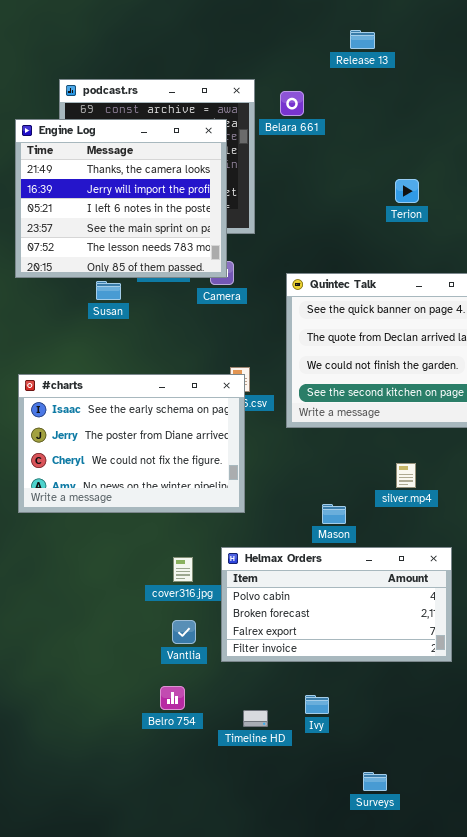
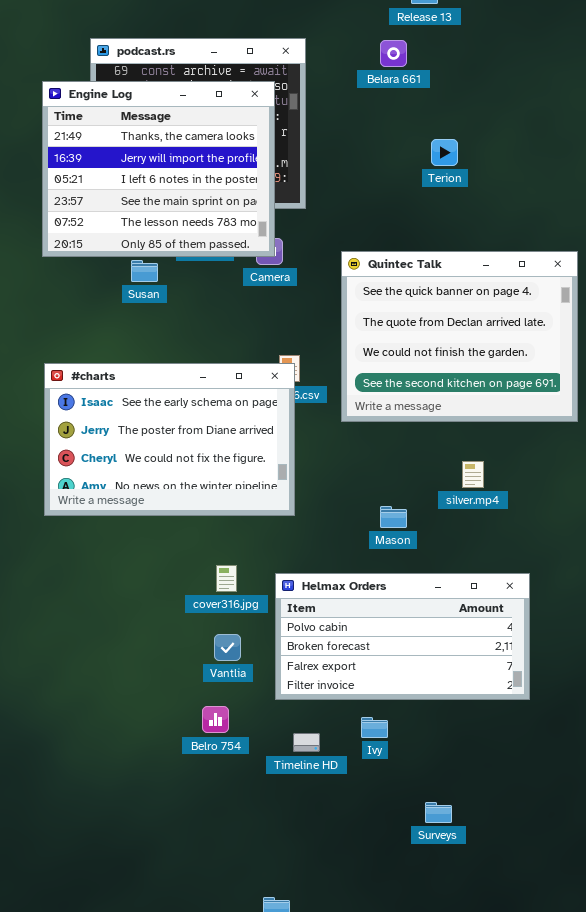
Belara 661: [280,91,304,116] -> [380,40,407,67], moved
Terion: [395,179,419,203] -> [431,139,458,166], moved
Helmax Orders: [221,547,452,662] -> [275,573,530,700], moved

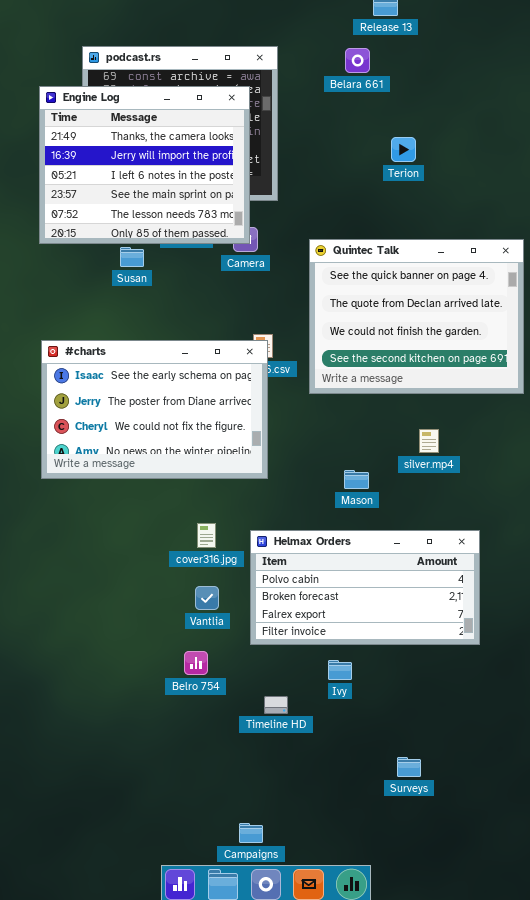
Timeline HD: [293,733,320,752] -> [264,696,288,714], moved
Surveys: [425,802,452,823] -> [397,757,421,777], moved

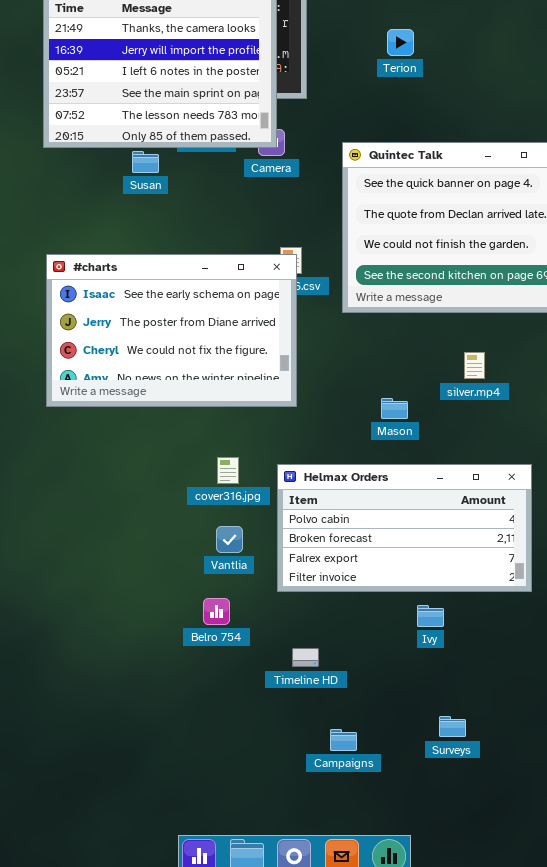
Terion: [391,137,416,162] -> [387,29,414,56], moved
Ivy: [328,660,352,680] -> [417,605,444,627], moved
Campaigns: [239,823,263,843] -> [330,729,357,751], moved

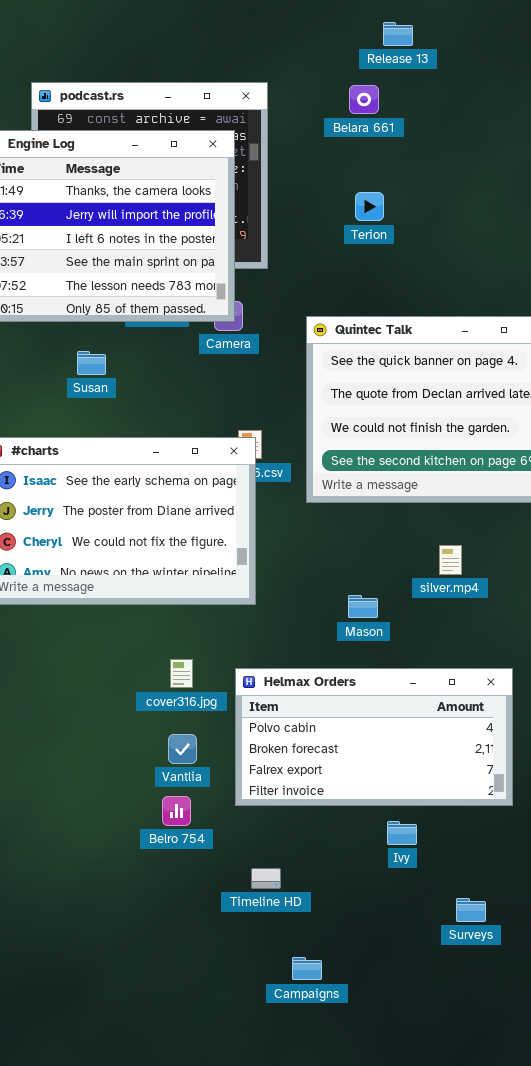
Susan: [132,151,159,173] -> [77,351,106,375], moved
Belro 754: [203,598,230,625] -> [162,796,191,826], moved
Surveys: [439,716,466,737] -> [456,898,486,922], moved

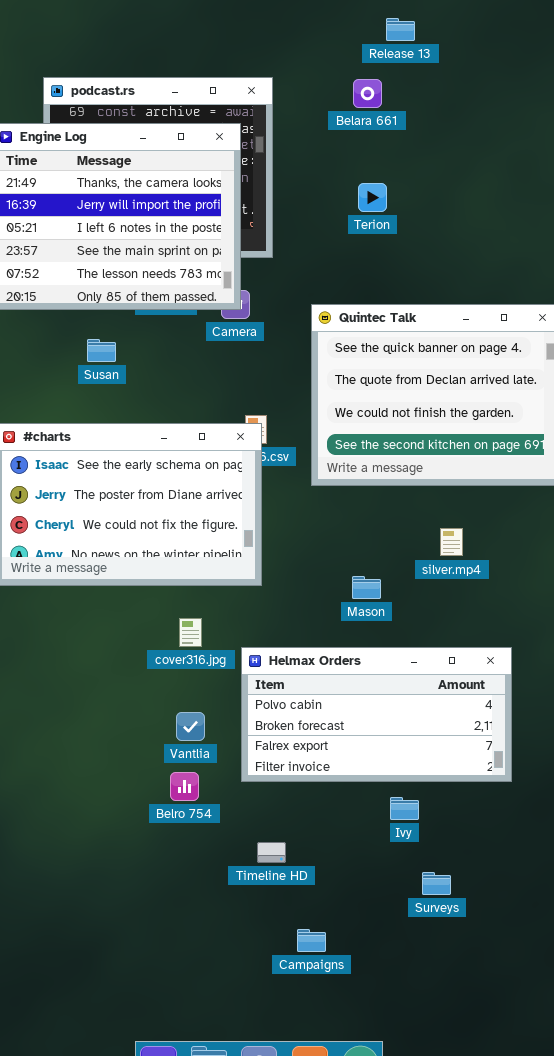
cover316.jpg: [170,659,193,688] -> [179,618,202,647], moved
Surveys: [456,898,486,922] -> [422,872,451,895], moved

